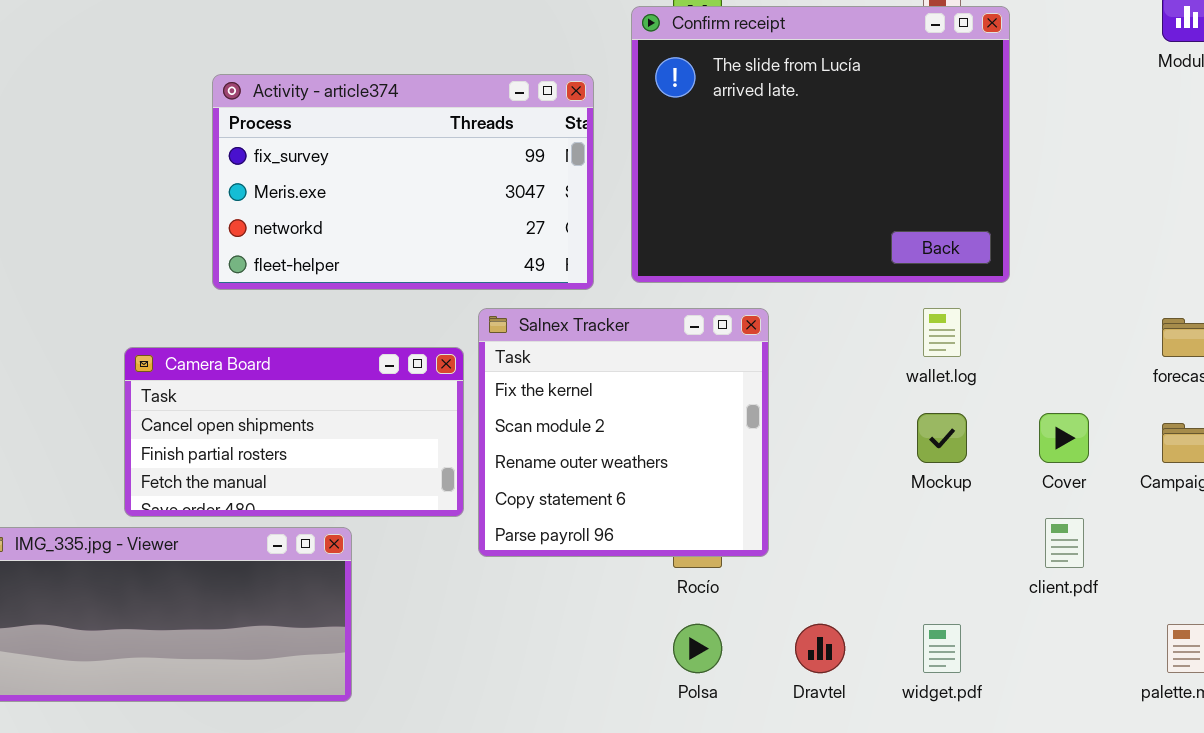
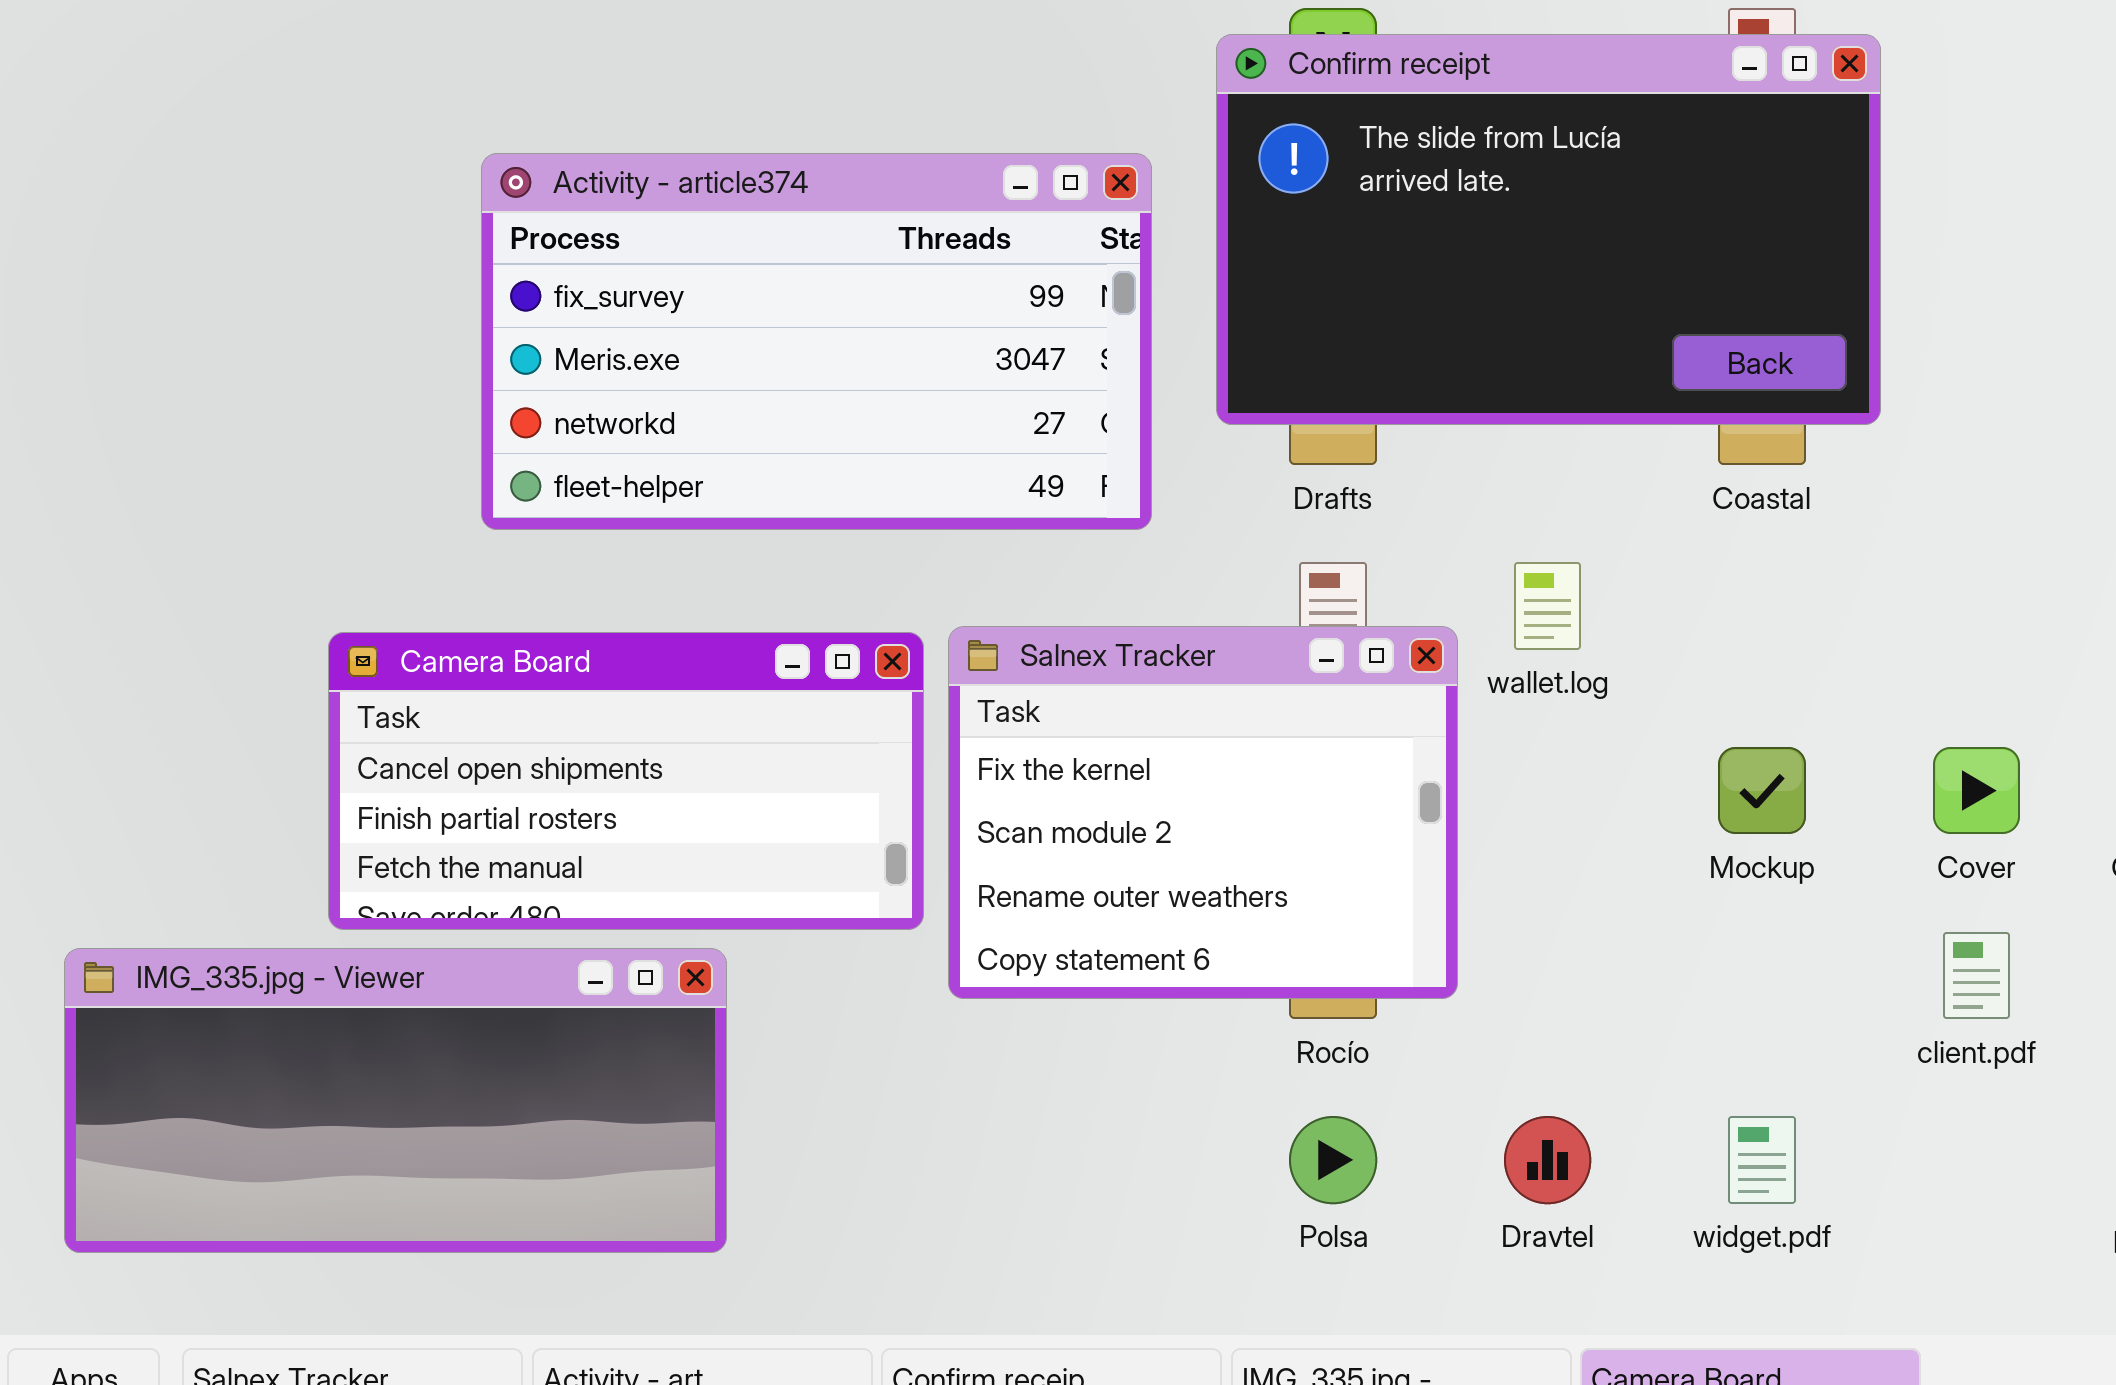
Confirm receipt: [631,6,1010,283] -> [1216,34,1881,425], resized
Salnex Tracker: [478,308,769,557] -> [948,626,1458,999], resized
wallet.log: [923,308,961,357] -> [1514,562,1581,650], moved

